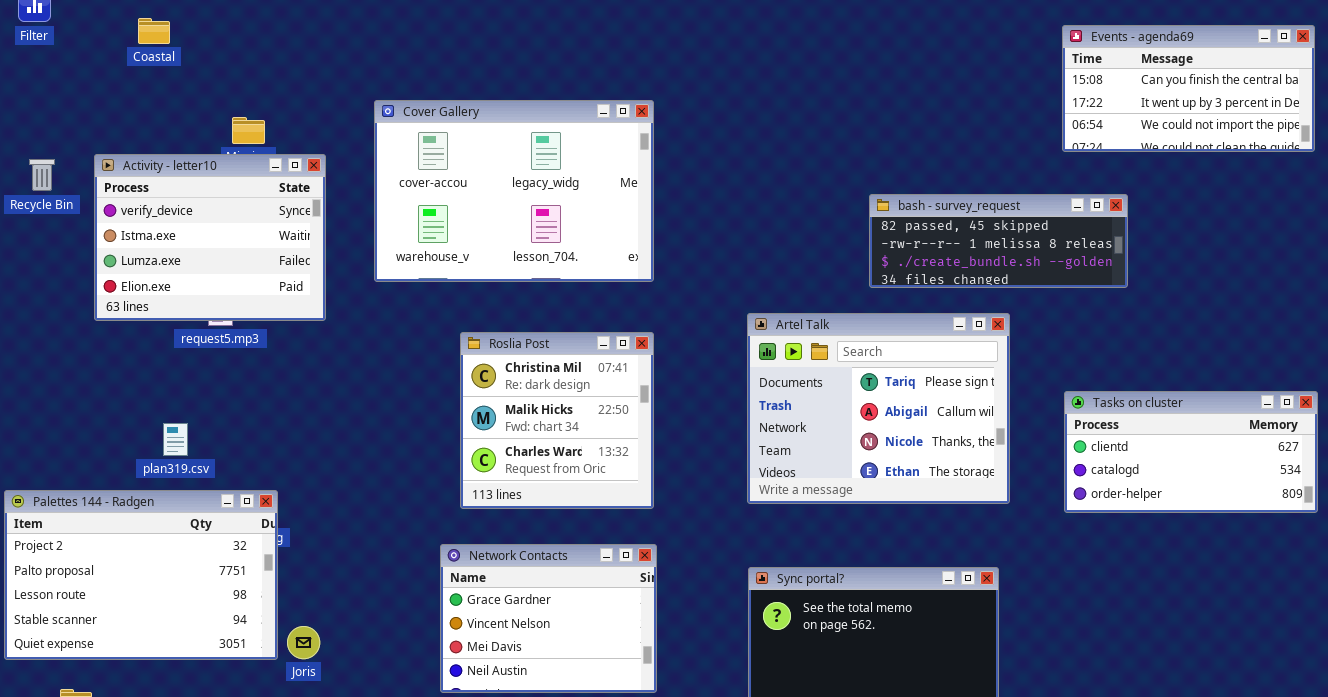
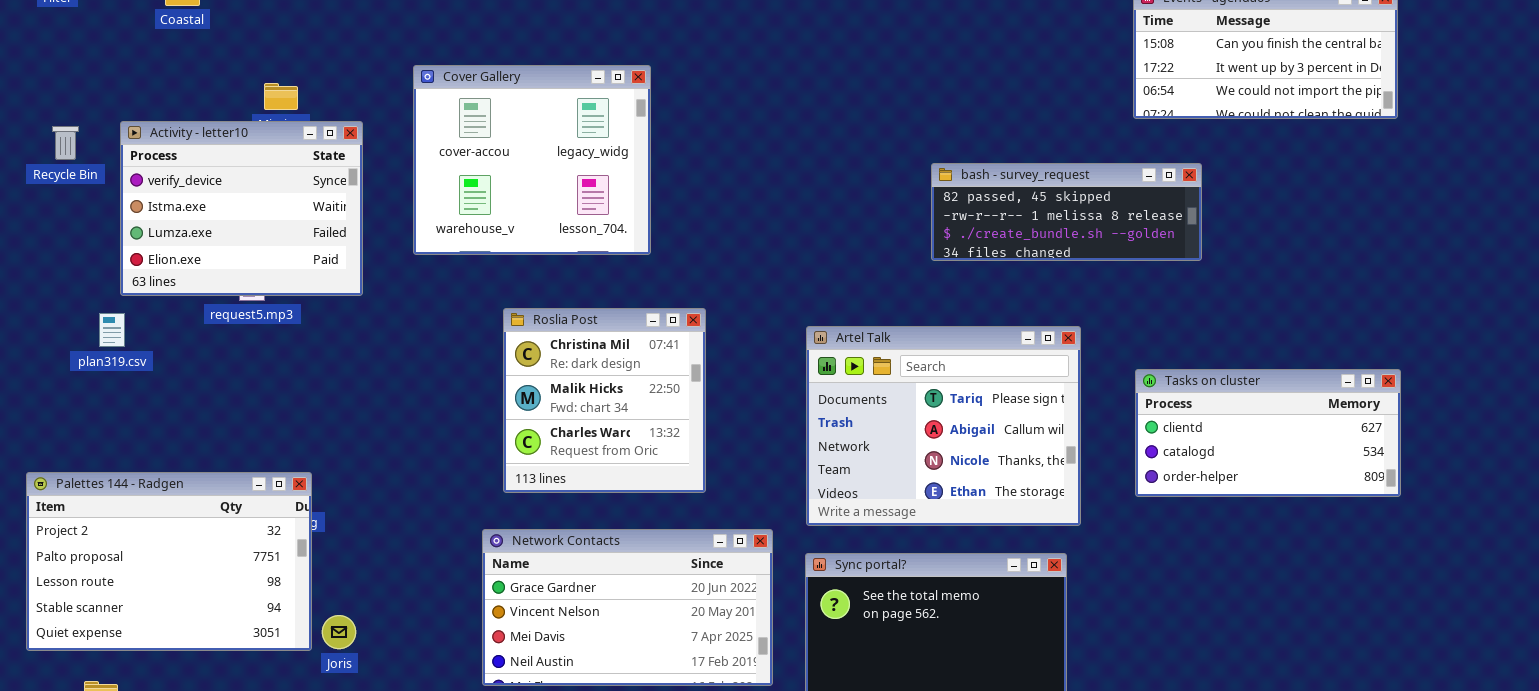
Cover Gallery: [374,100,654,282] -> [413,65,651,255], resized
Artel Talk: [747,313,1010,504] -> [806,326,1081,526], moved
plan319.csv: [163,423,188,456] -> [99,313,125,347], moved
Network Contacts: [440,544,657,693] -> [482,529,773,686], resized

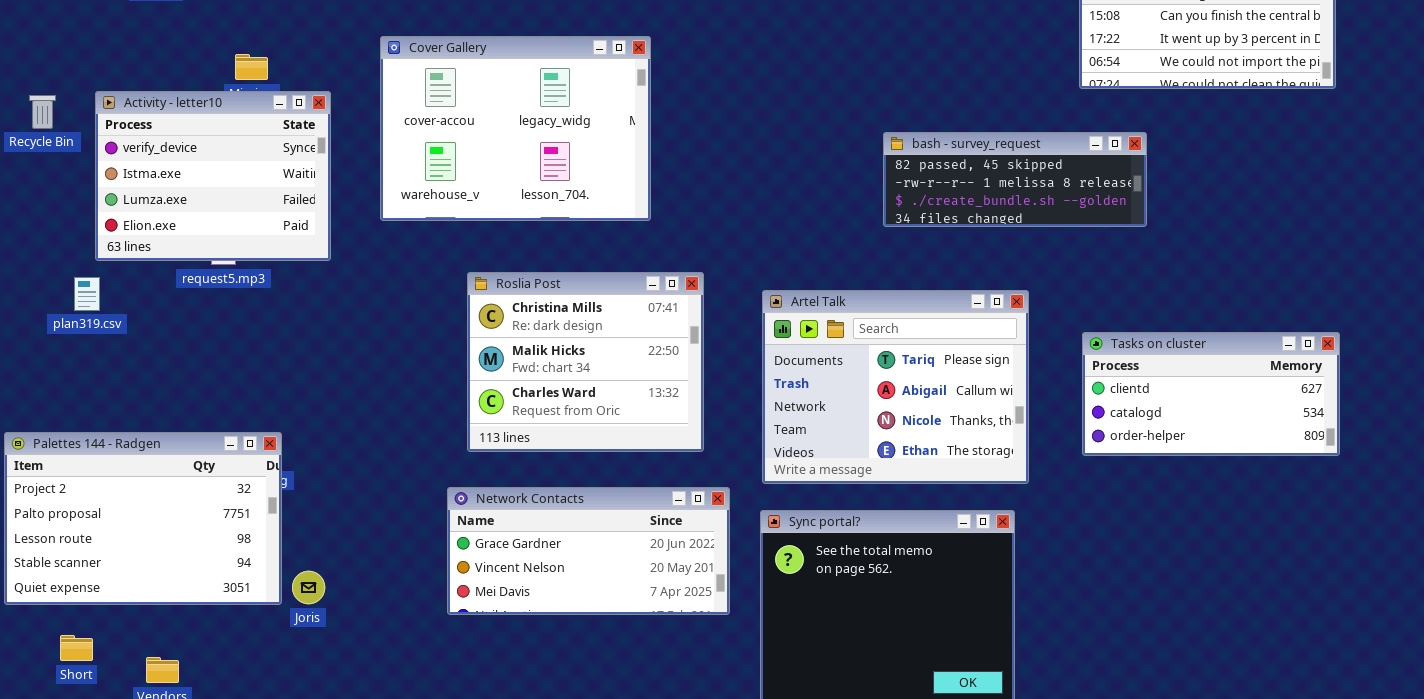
Cover Gallery: [413,65,651,255] -> [380,36,651,221], resized
Roslia Post: [503,308,706,493] -> [467,272,704,452], resized
Network Contacts: [482,529,773,686] -> [447,487,730,615], resized

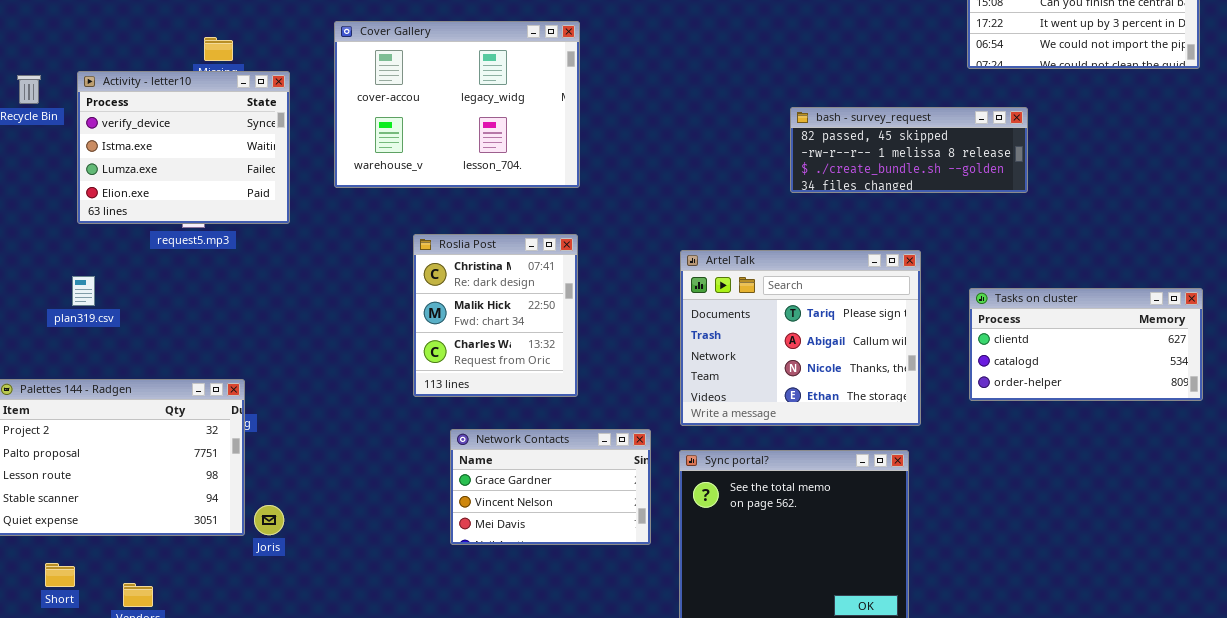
Roslia Post: [467,272,704,452] -> [413,234,578,397], resized
plan319.csv: [74,277,100,311] -> [72,276,95,306], moved
Network Contacts: [447,487,730,615] -> [450,429,651,545], resized

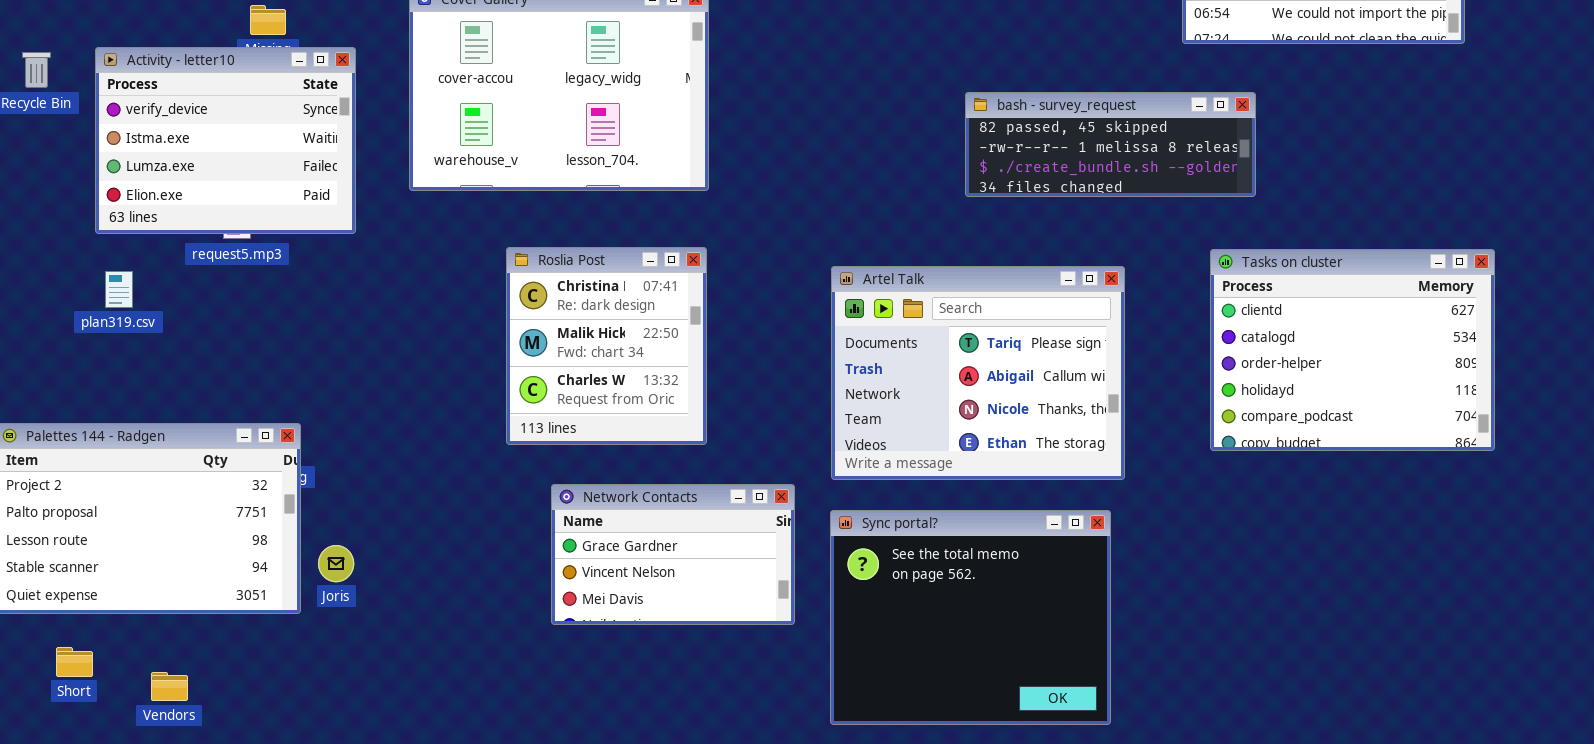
plan319.csv: [72,276,95,306] -> [105,271,133,308], moved
Tasks on cluster: [969,288,1203,401] -> [1210,249,1495,451], moved, resized
Joris: [254,505,284,535] -> [318,545,354,582], moved

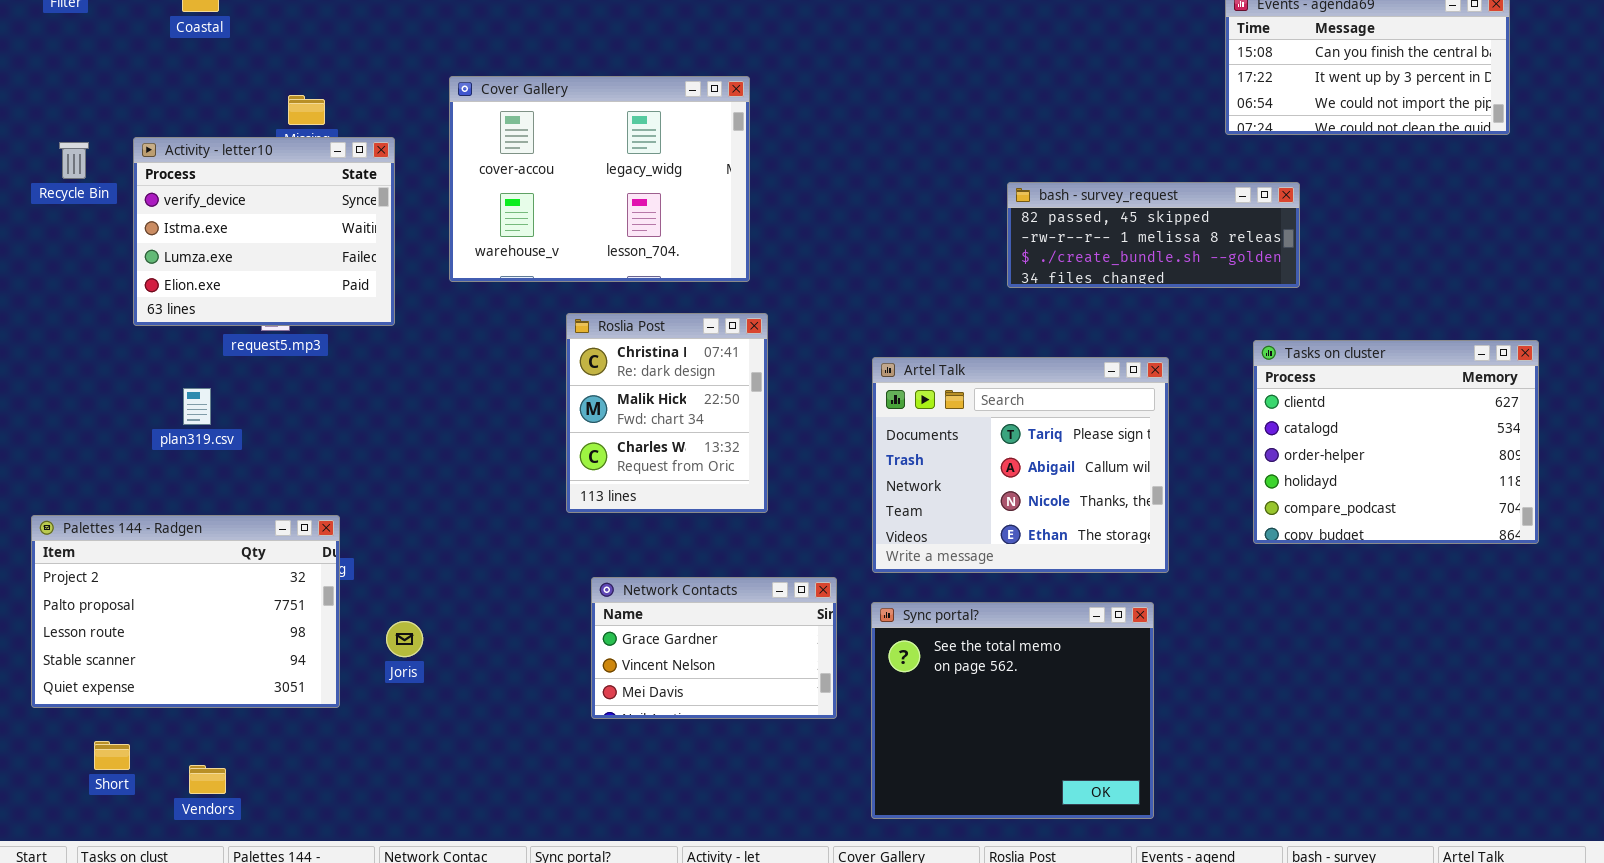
Roslia Post: [506,247,707,445] -> [566,313,768,513], moved
plan319.csv: [105,271,133,308] -> [183,388,211,425], moved
Joris: [318,545,354,582] -> [386,621,423,657], moved

